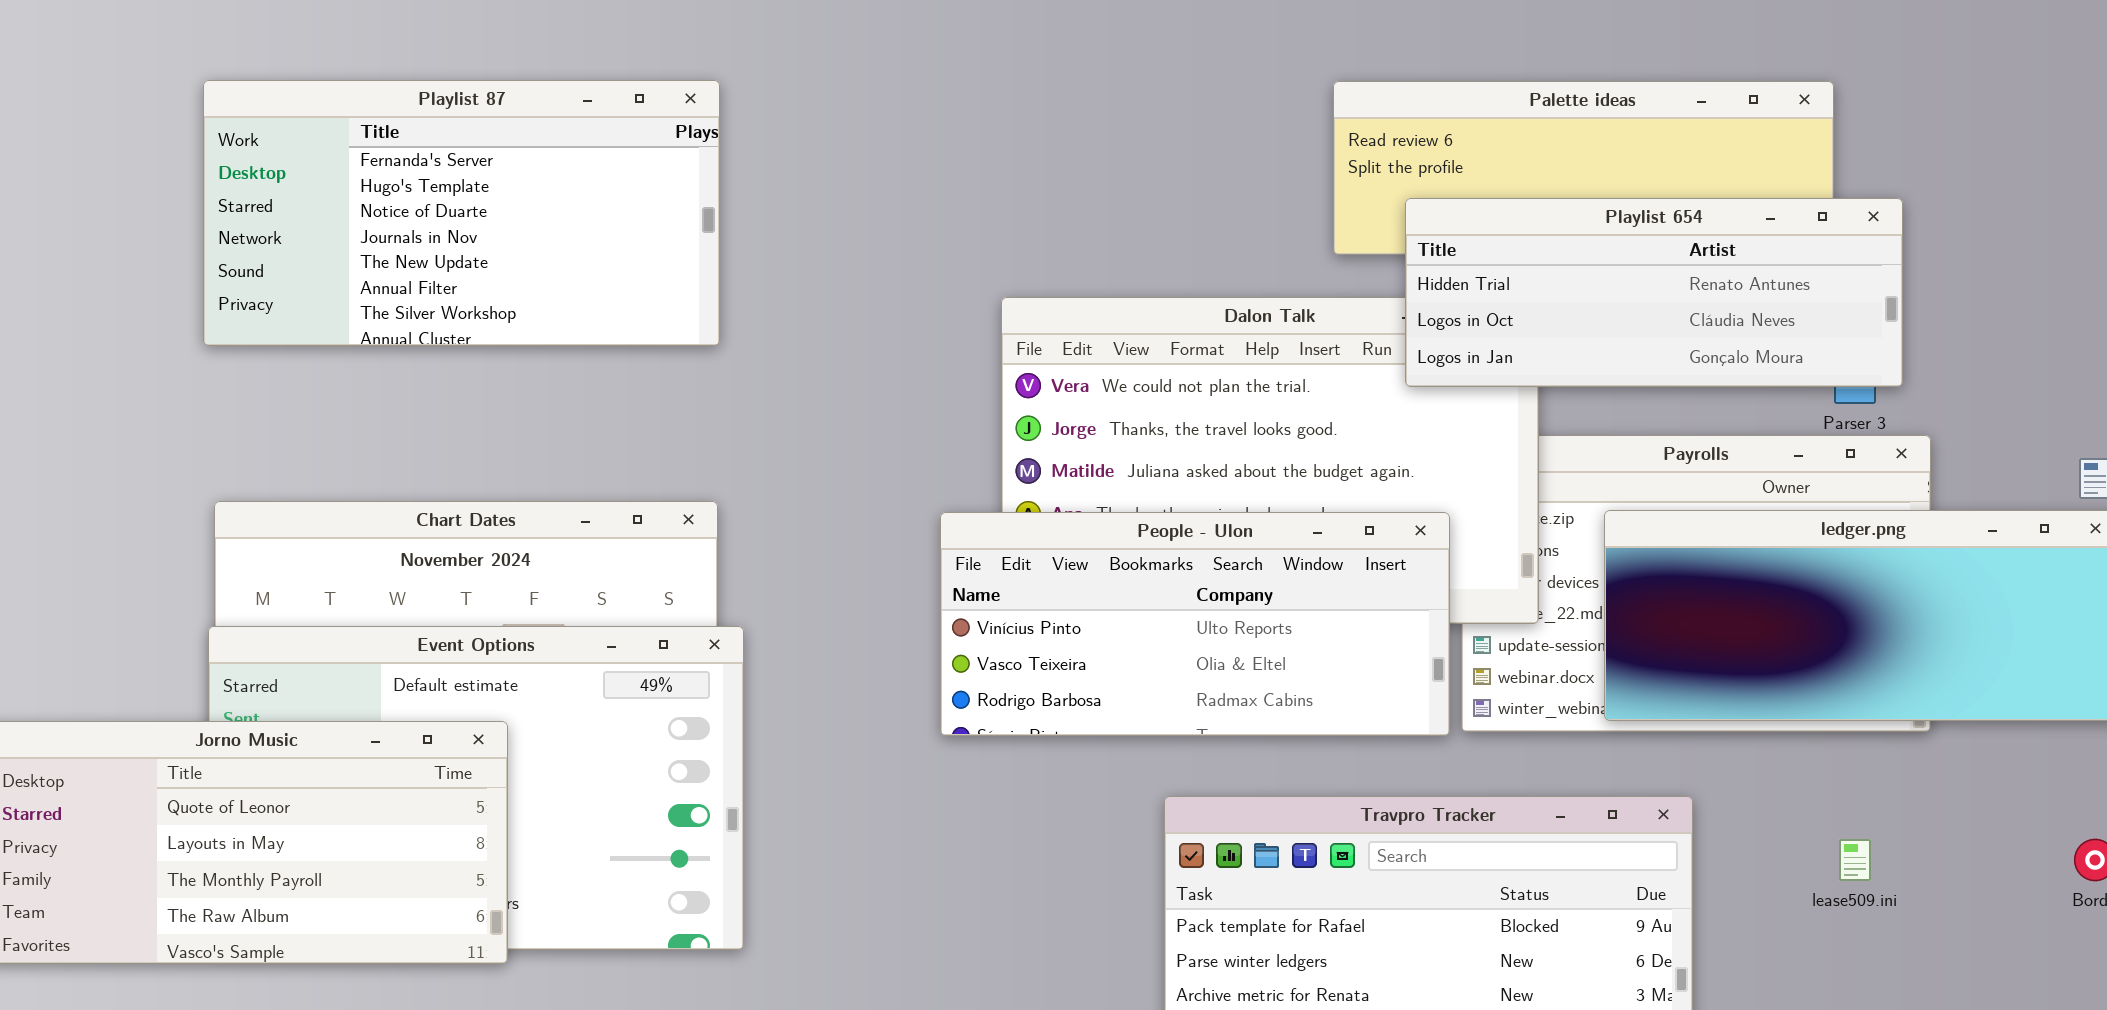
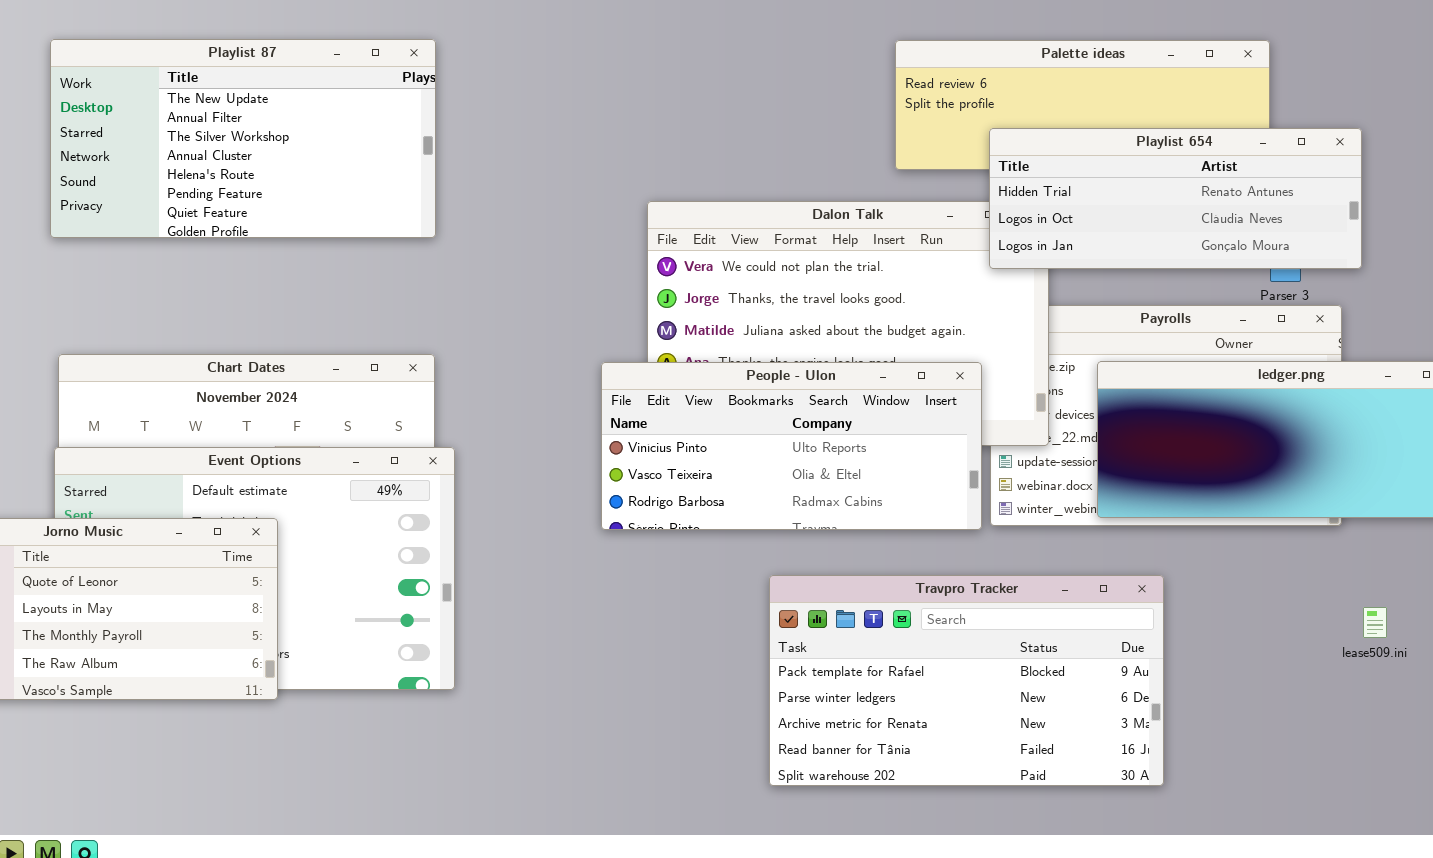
Playlist 87: [203,80,720,346] -> [50,39,436,238], scrolled down 4 rows
Playlist 654: [1405,198,1903,387] -> [989,128,1362,269], moved
lease509.ini: [1839,839,1871,881] -> [1363,607,1387,638], moved

